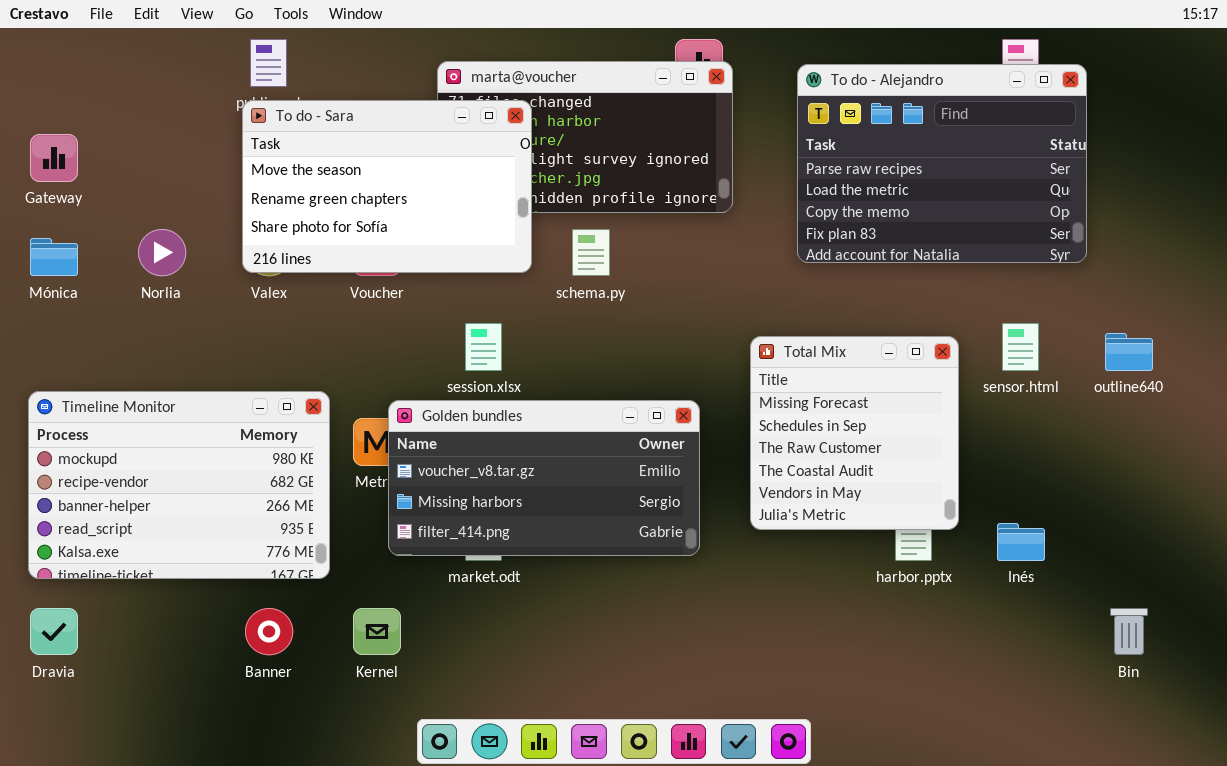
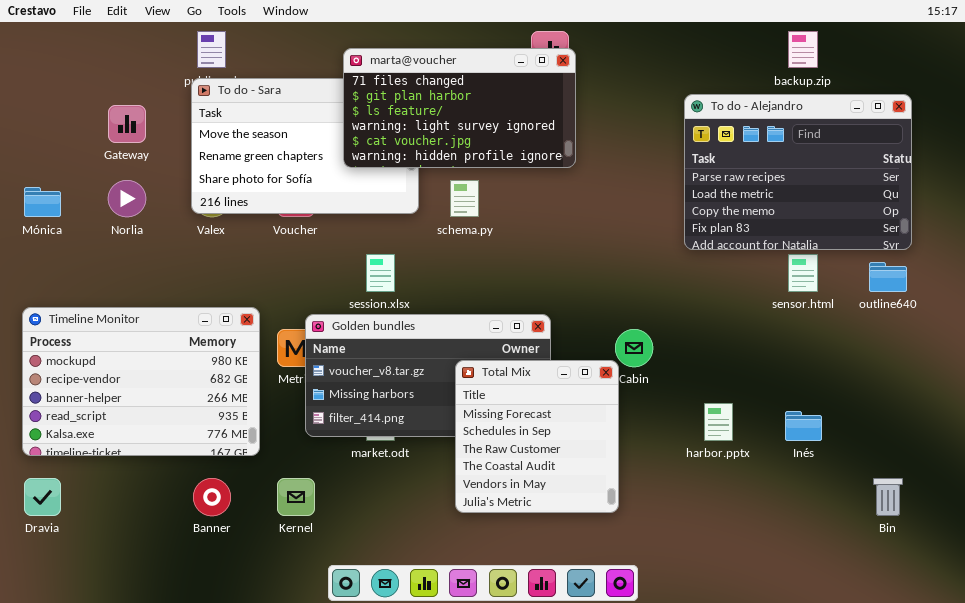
marta@voucher: [437,61,733,213] -> [343,48,576,168], raised
To do - Alejandro: [797,64,1087,263] -> [684,94,912,250], moved
Gateway: [30,134,78,182] -> [108,105,146,143], moved
Total Mix: [750,336,959,530] -> [455,360,619,513], moved

